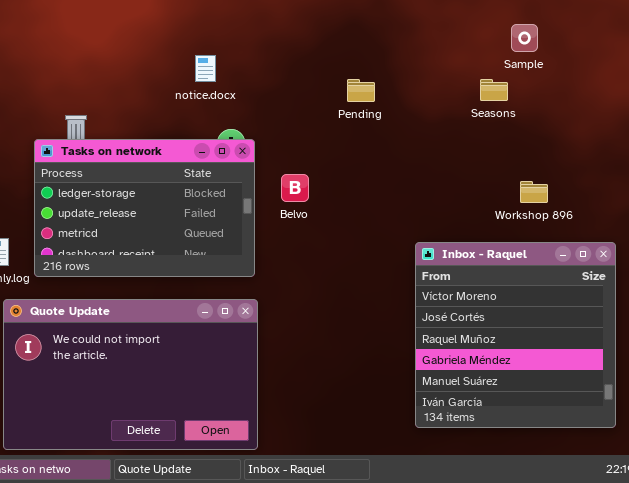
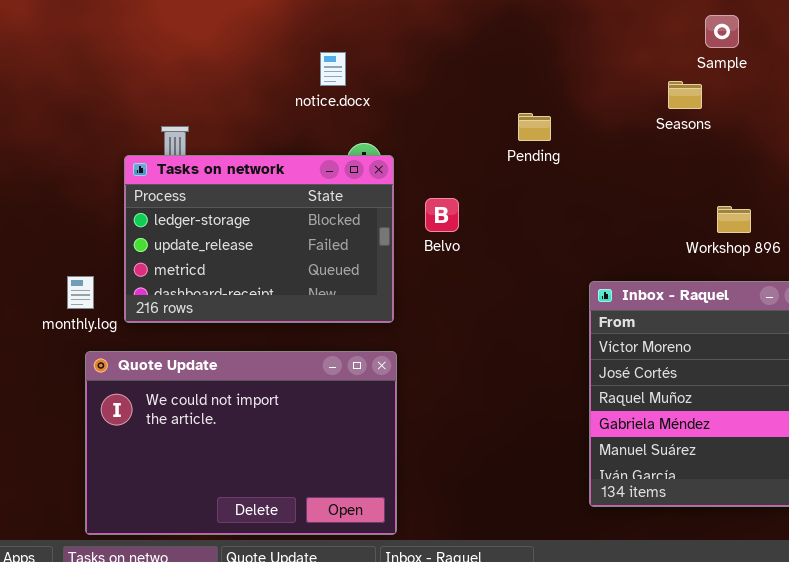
Pending: [347,79,375,102] -> [518,113,551,141], moved

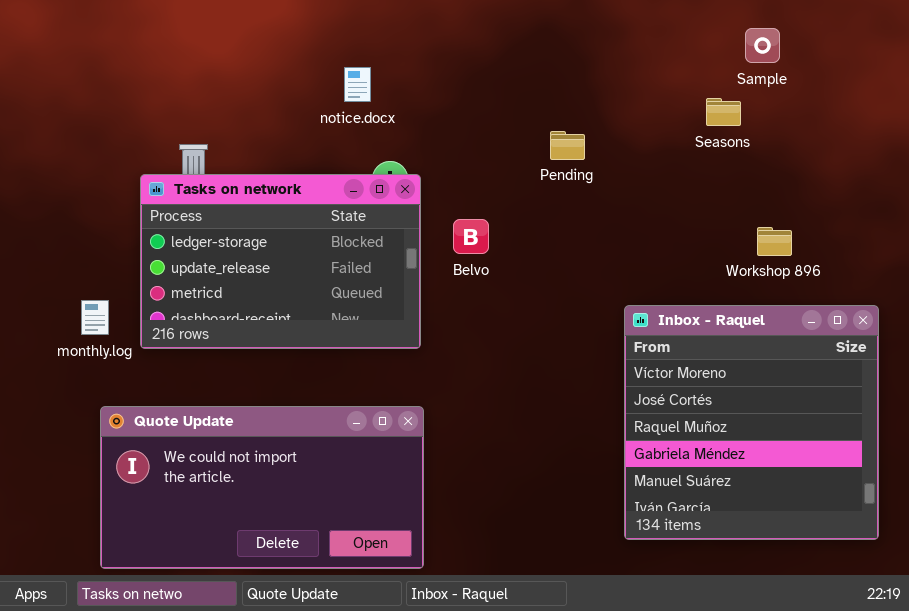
Quote Update: [85,351,397,535] -> [100,406,424,569], resized

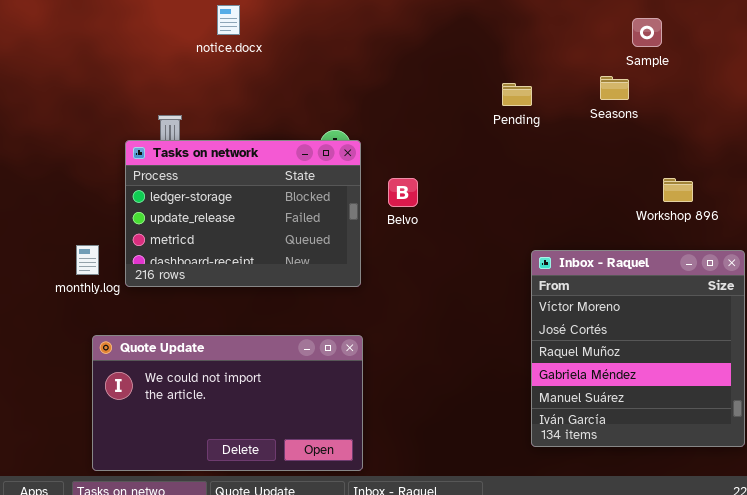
notice.docx: [344,67,371,102] -> [217,5,240,35], moved
Pending: [550,131,585,160] -> [502,83,532,106], moved
Workshop 896: [757,227,792,256] -> [663,178,693,202], moved

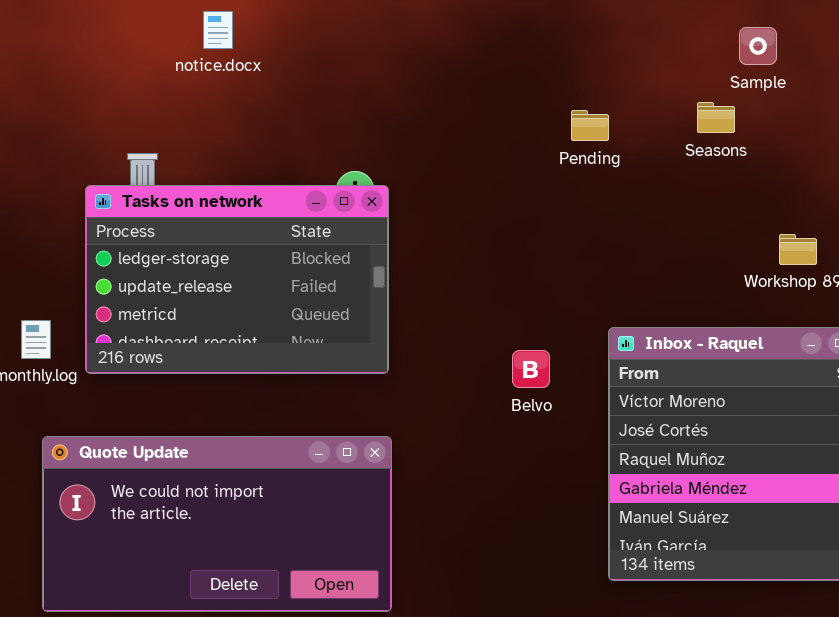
Belvo: [388,178,418,207] -> [512,350,550,388], moved

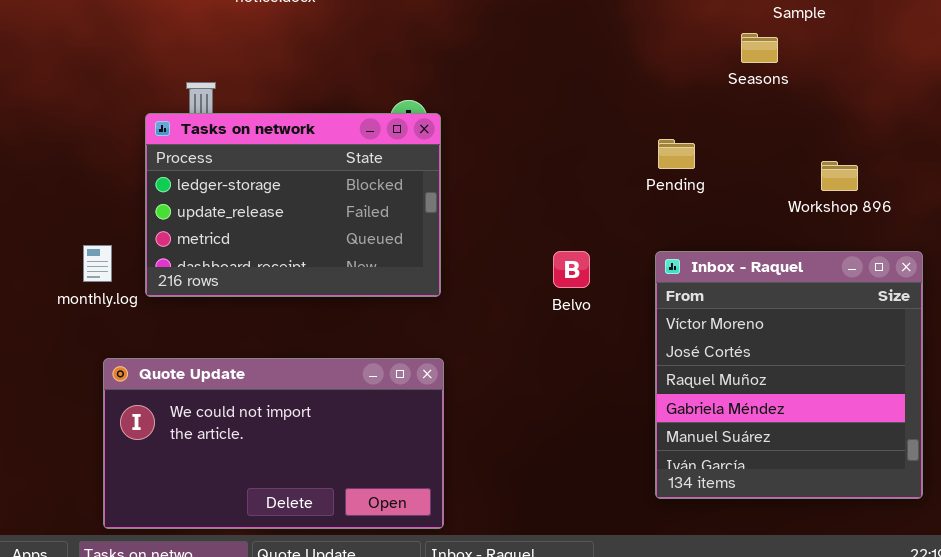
Pending: [571,110,609,141] -> [658,139,695,169], moved
Belvo: [512,350,550,388] -> [553,251,590,288], moved

